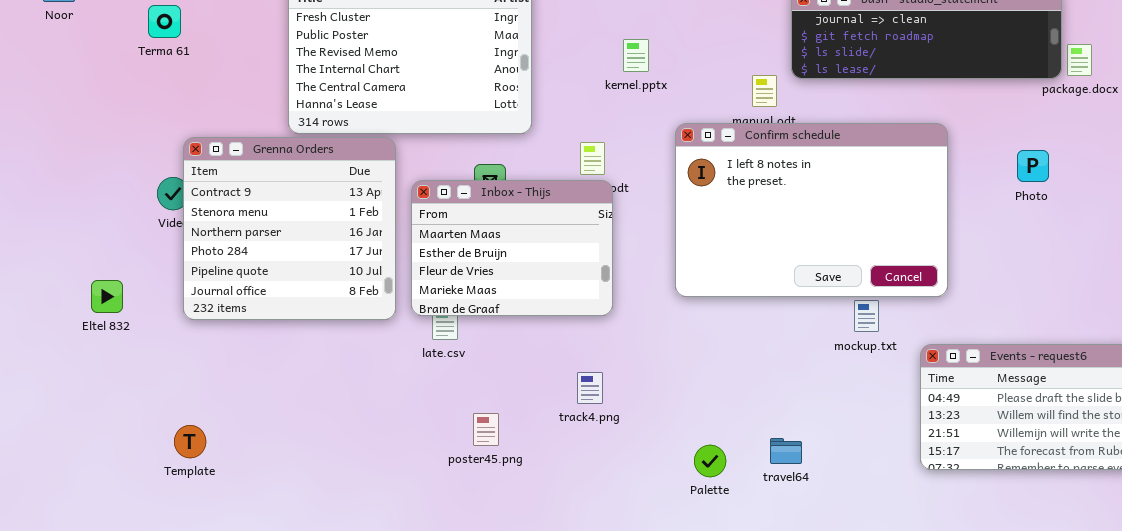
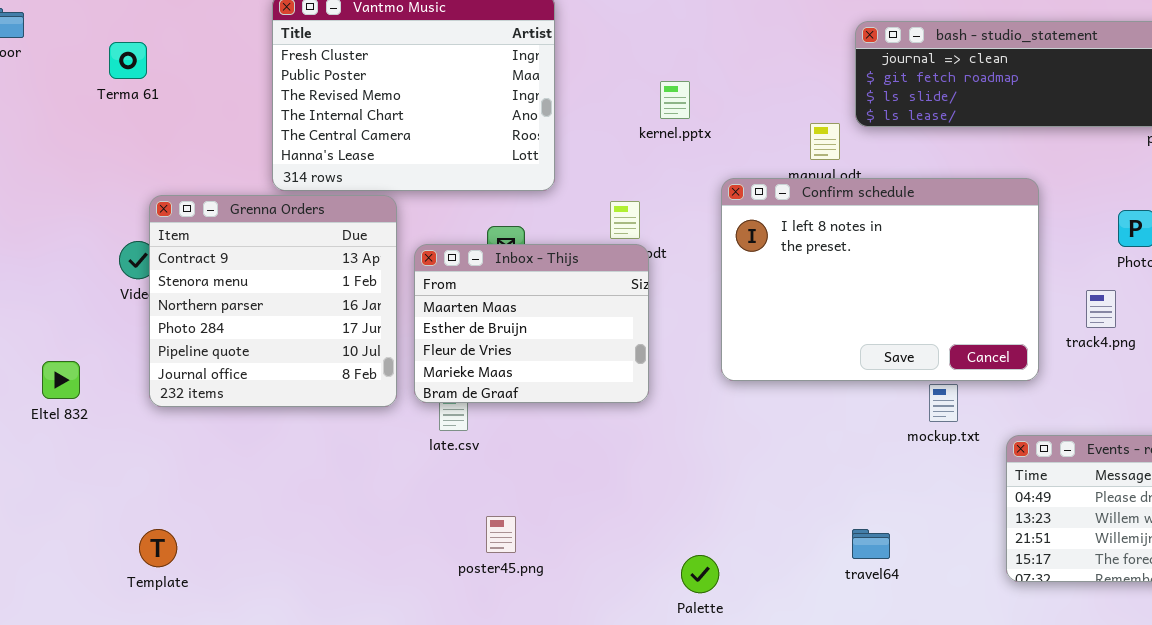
track4.png: [577,372,603,404] -> [1086,290,1116,328], moved
travel64: [770,438,802,464] -> [852,529,890,559], moved
Palette: [694,445,726,477] -> [681,555,719,593], moved

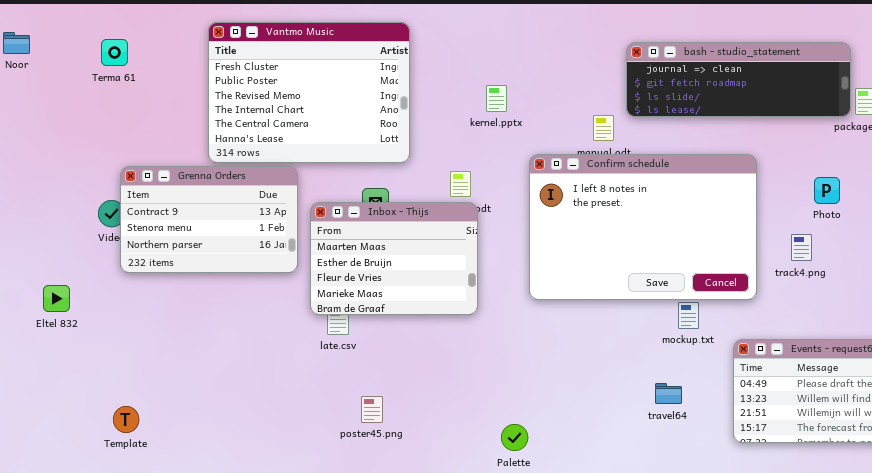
Terma 61: [109,42,147,79] -> [101,39,128,66], moved
Grenna Orders: [149,195,397,407] -> [120,166,298,273], resized
travel64: [852,529,890,559] -> [655,383,682,404], moved

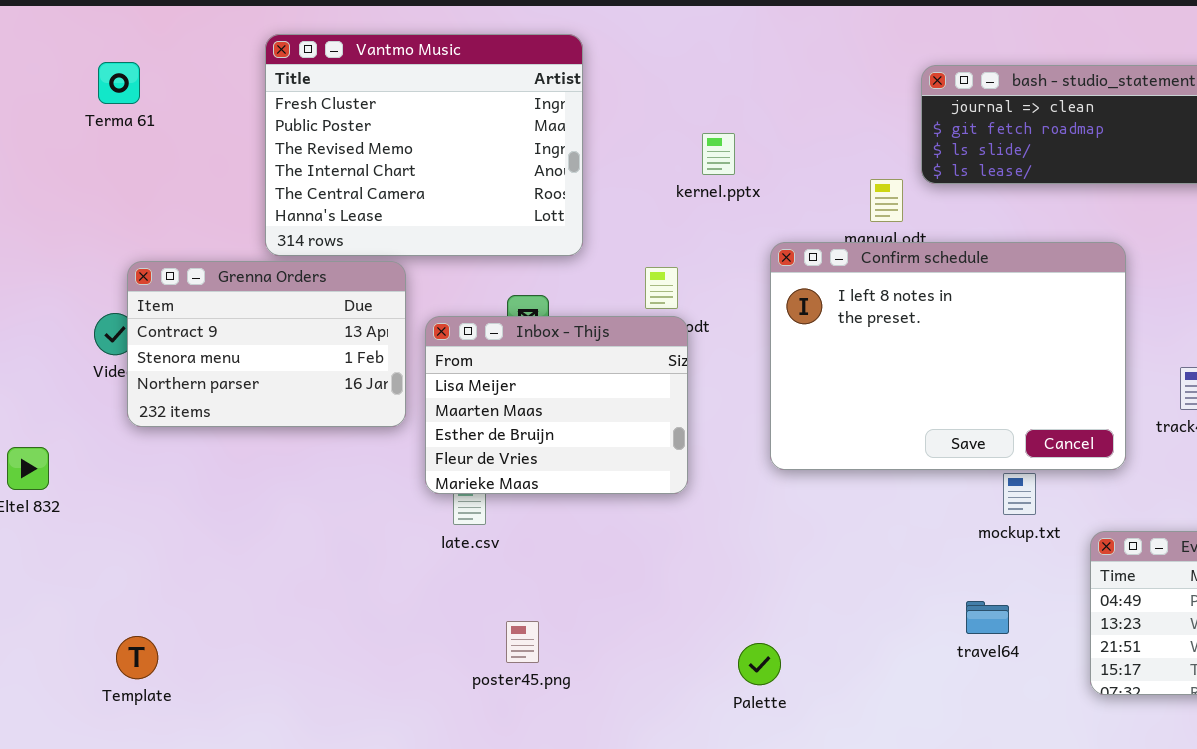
Inbox - Thijs: [310,202,478,315] -> [425,316,688,494], scrolled up 1 row
Palette: [501,424,528,451] -> [738,643,781,685], moved

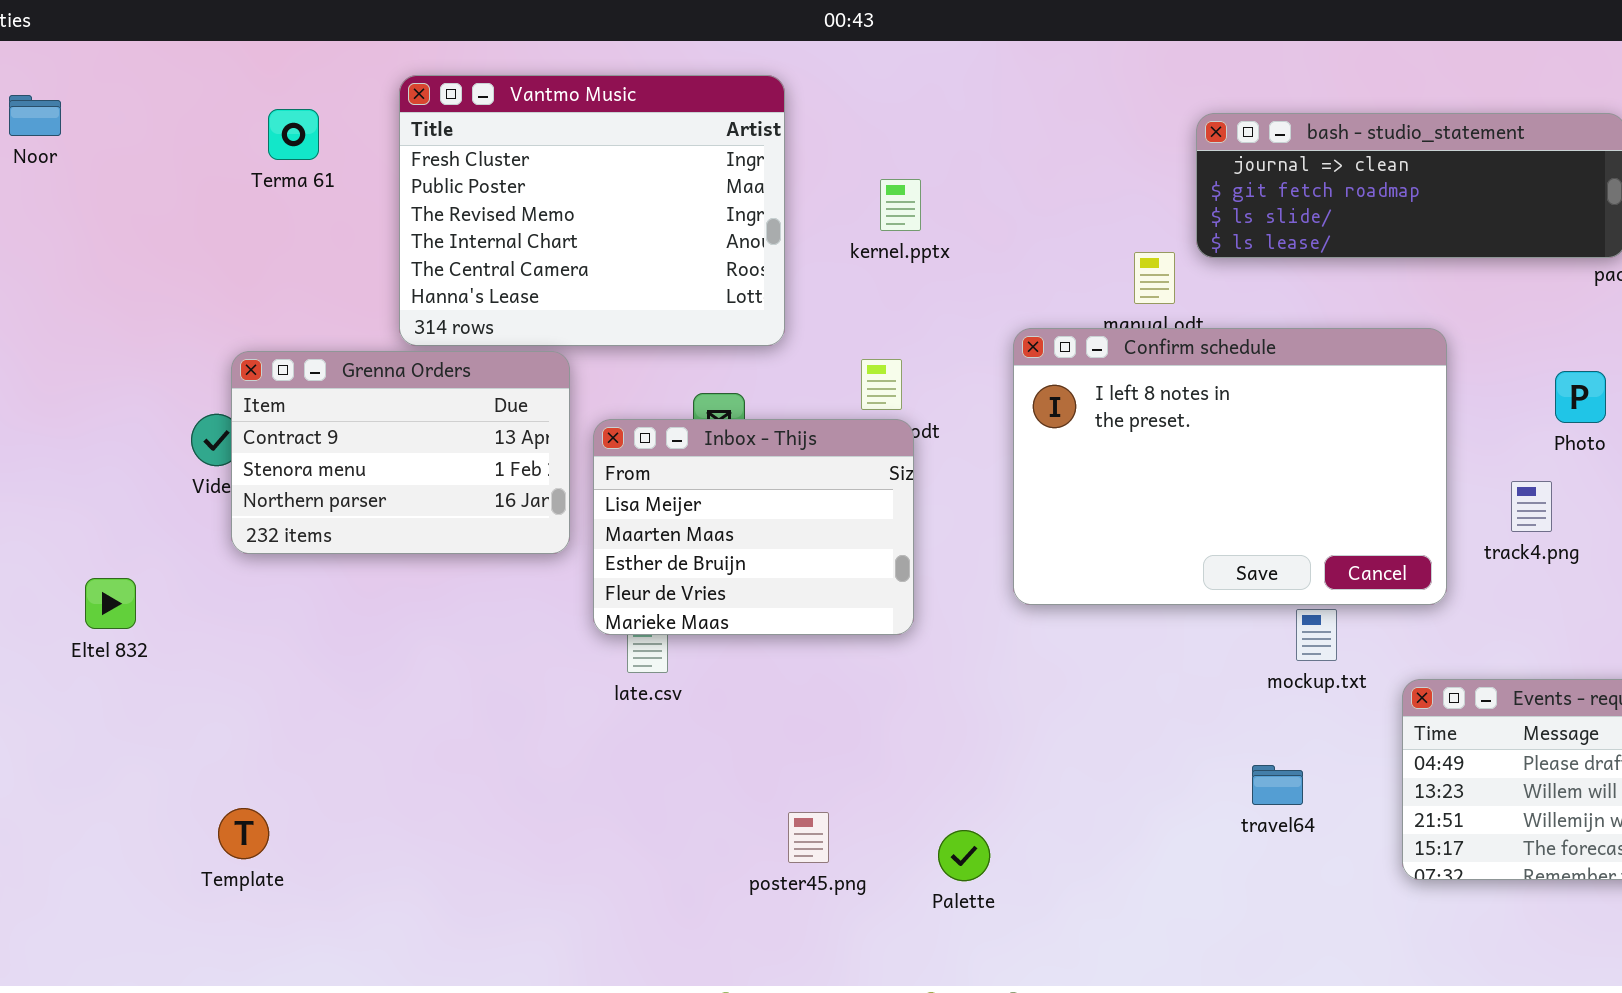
Terma 61: [98,62,140,104] -> [268,109,319,160], moved
kernel.pptx: [702,133,735,175] -> [880,179,921,231], moved
poster45.png: [506,621,539,663] -> [788,812,829,863], moved
Palette: [738,643,781,685] -> [938,830,990,881], moved

